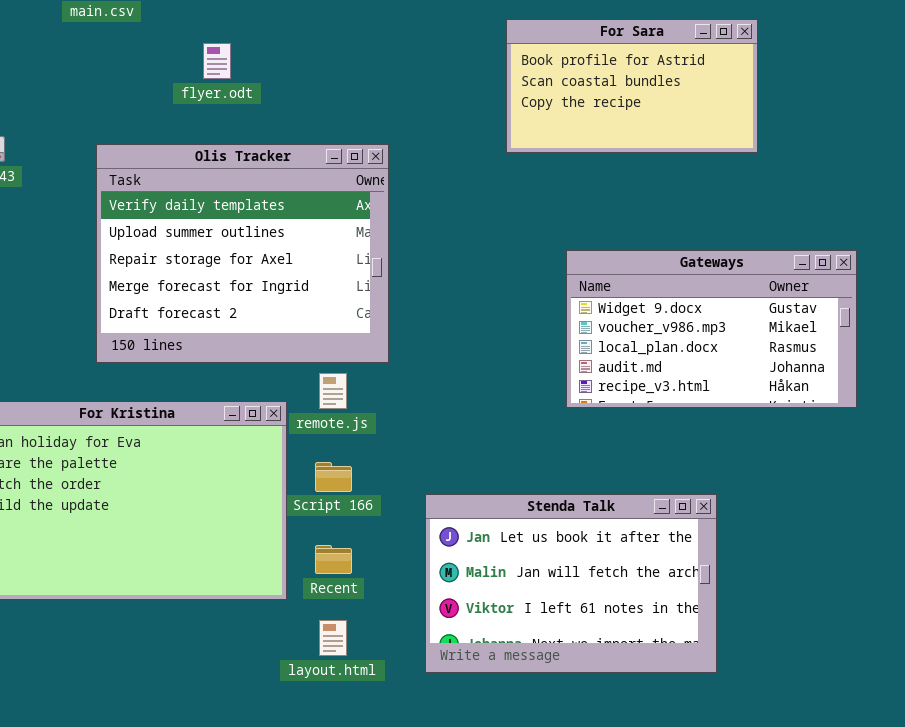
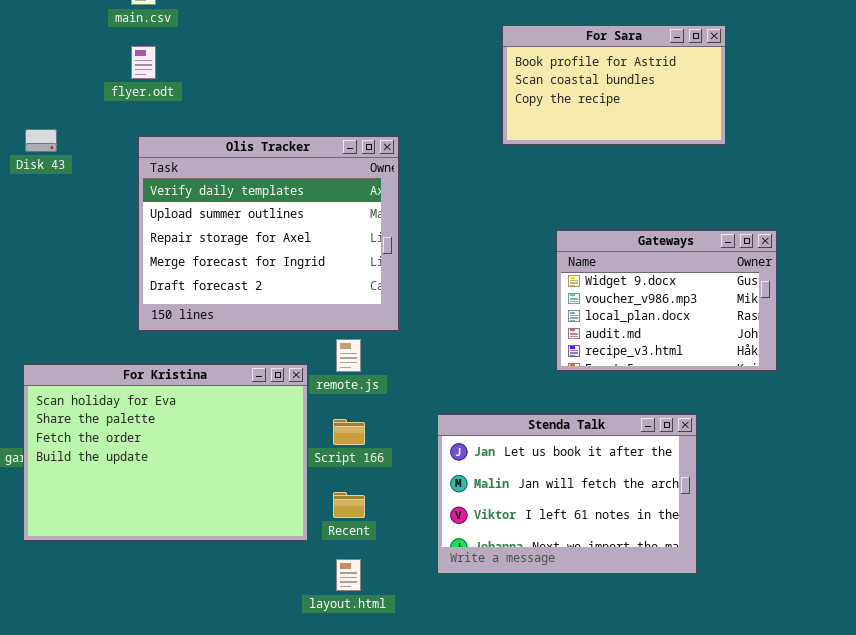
flyer.odt: [203,43,231,79] -> [131,46,156,79], moved
Gateways: [566,250,857,408] -> [556,230,777,371], resized
Stenda Talk: [425,494,717,673] -> [437,414,697,574], moved

